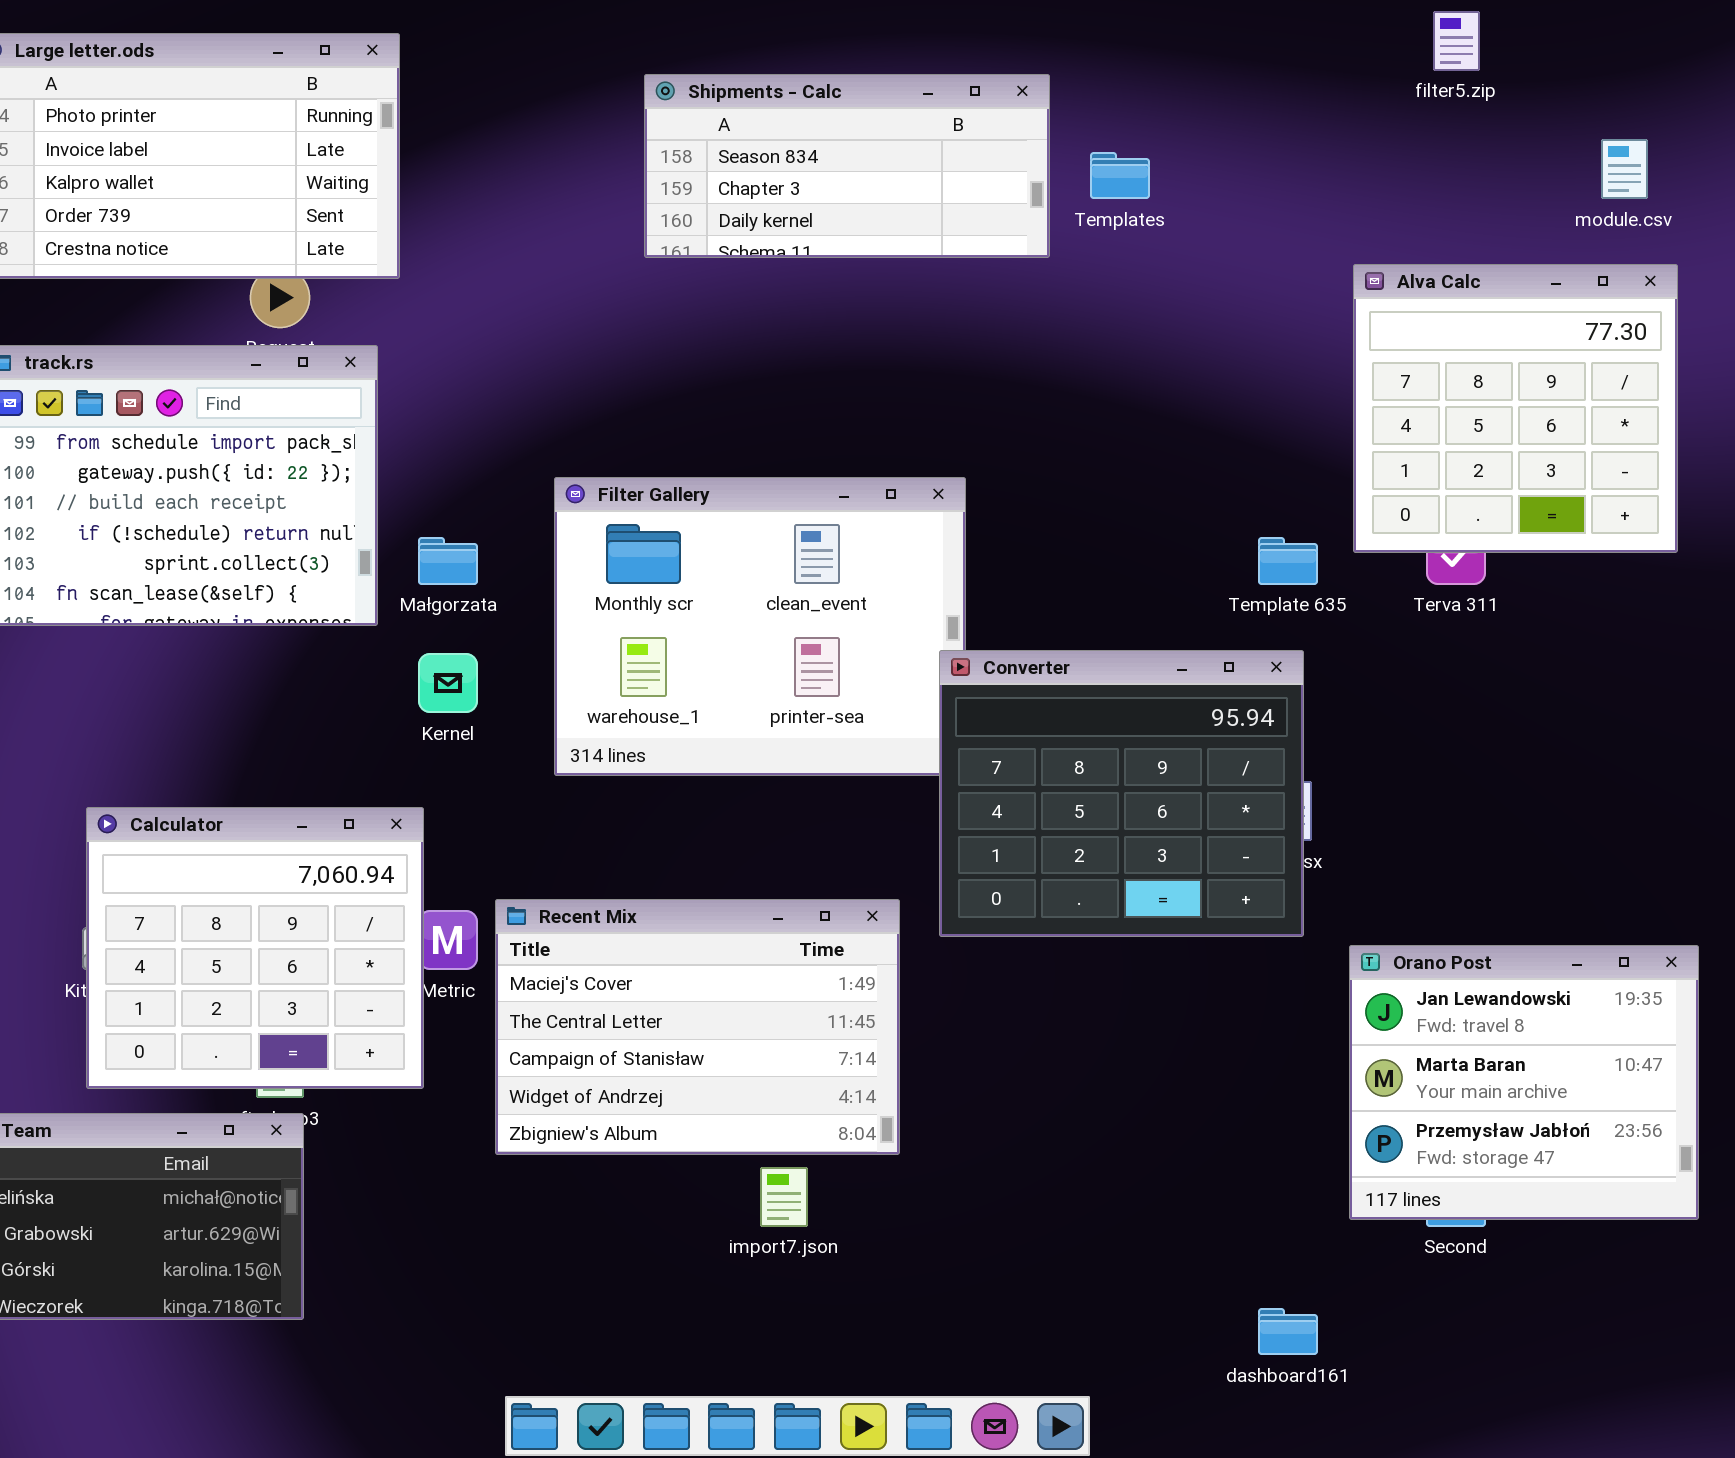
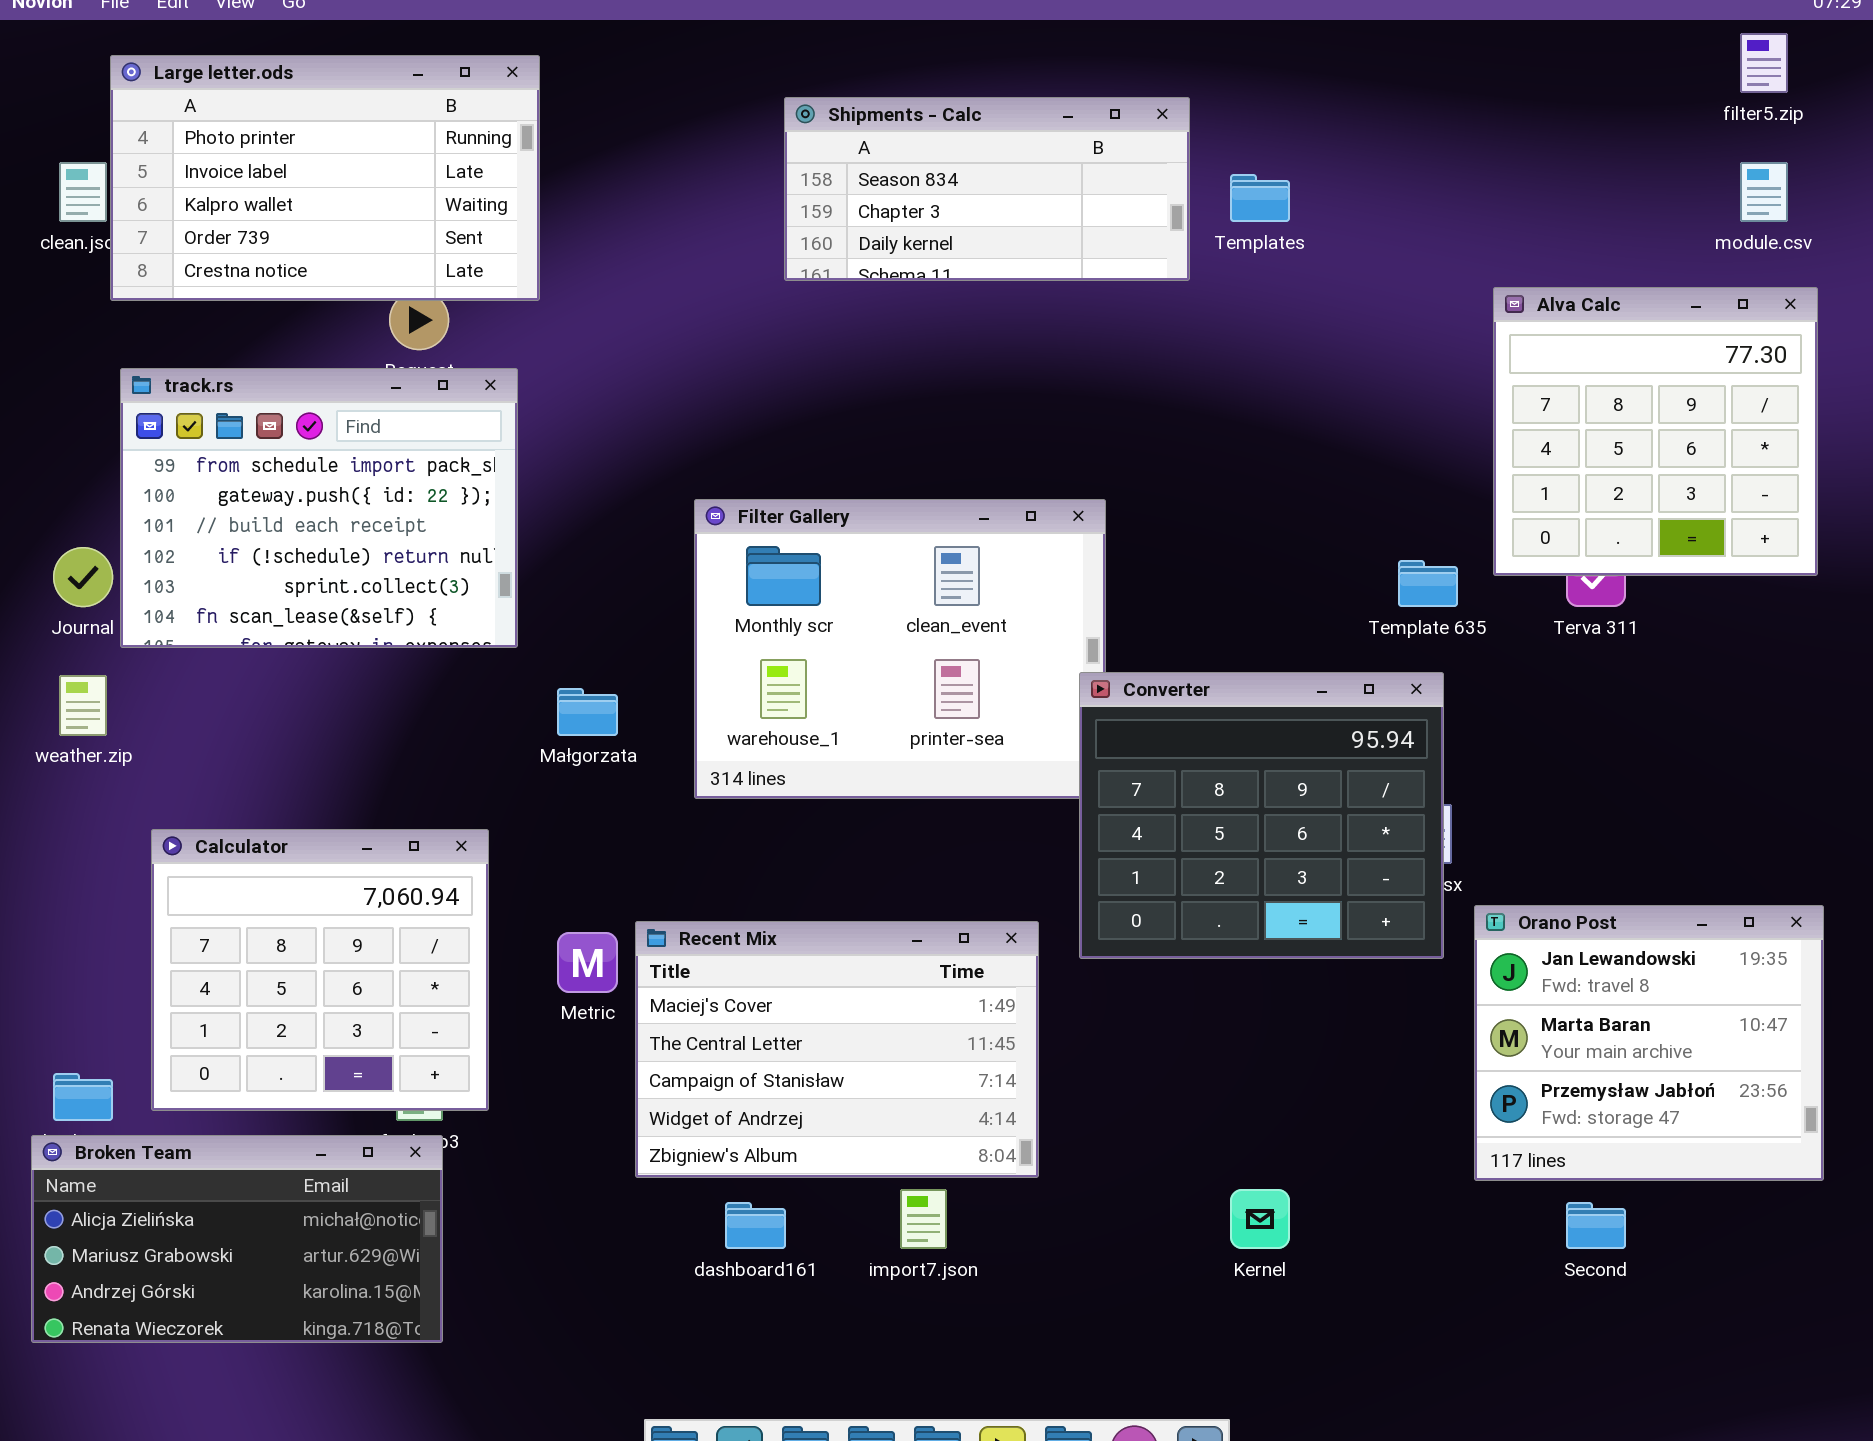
filter5.zip: [1433,11,1480,71] -> [1740,33,1788,93], moved
Małgorzata: [418,537,478,585] -> [557,688,618,736], moved
Kernel: [418,653,478,713] -> [1230,1189,1290,1249], moved
Calculator: [86,807,424,1089] -> [151,829,489,1111], moved
Orano Post: [1349,945,1699,1220] -> [1474,905,1824,1181], moved
dashboard161: [1258,1308,1318,1355] -> [725,1202,786,1249], moved

